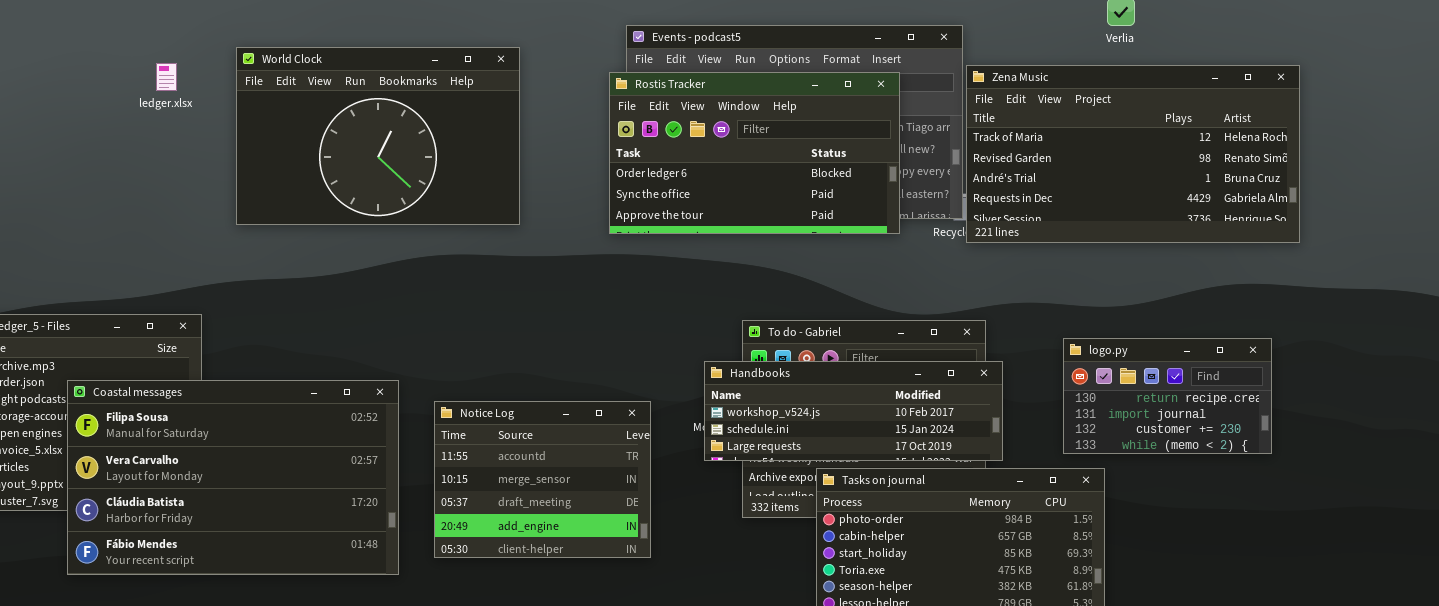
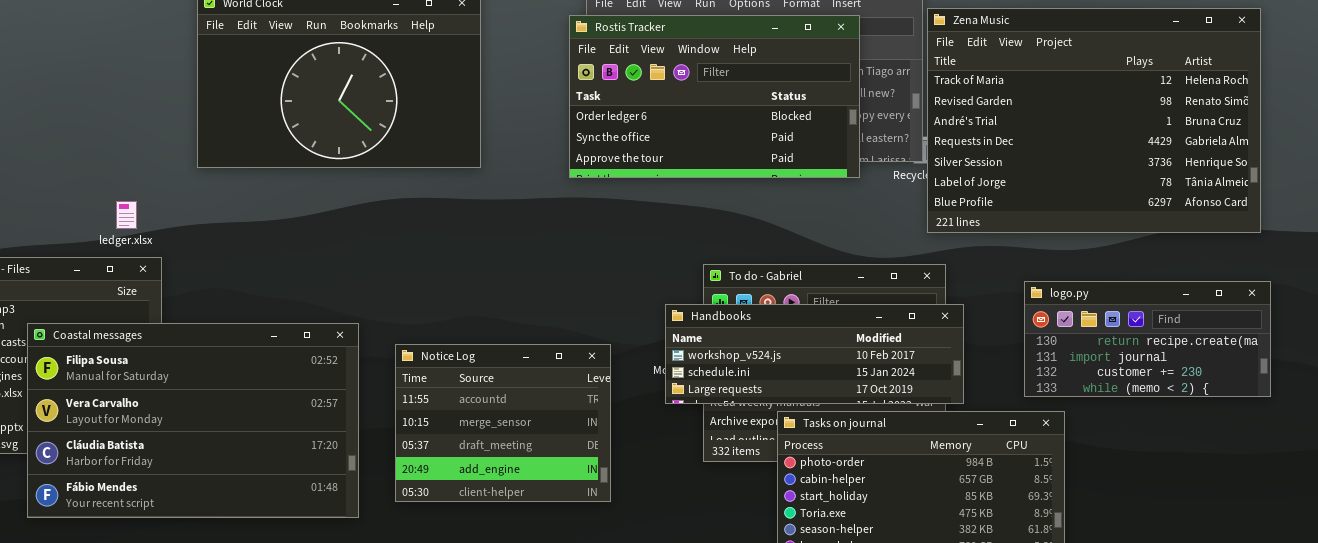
ledger.xlsx: [156,63,177,91] -> [116,201,137,229], moved
Zena Music: [966,65,1300,243] -> [927,8,1261,233], resized
logo.py: [1063,338,1272,454] -> [1024,281,1271,397], resized

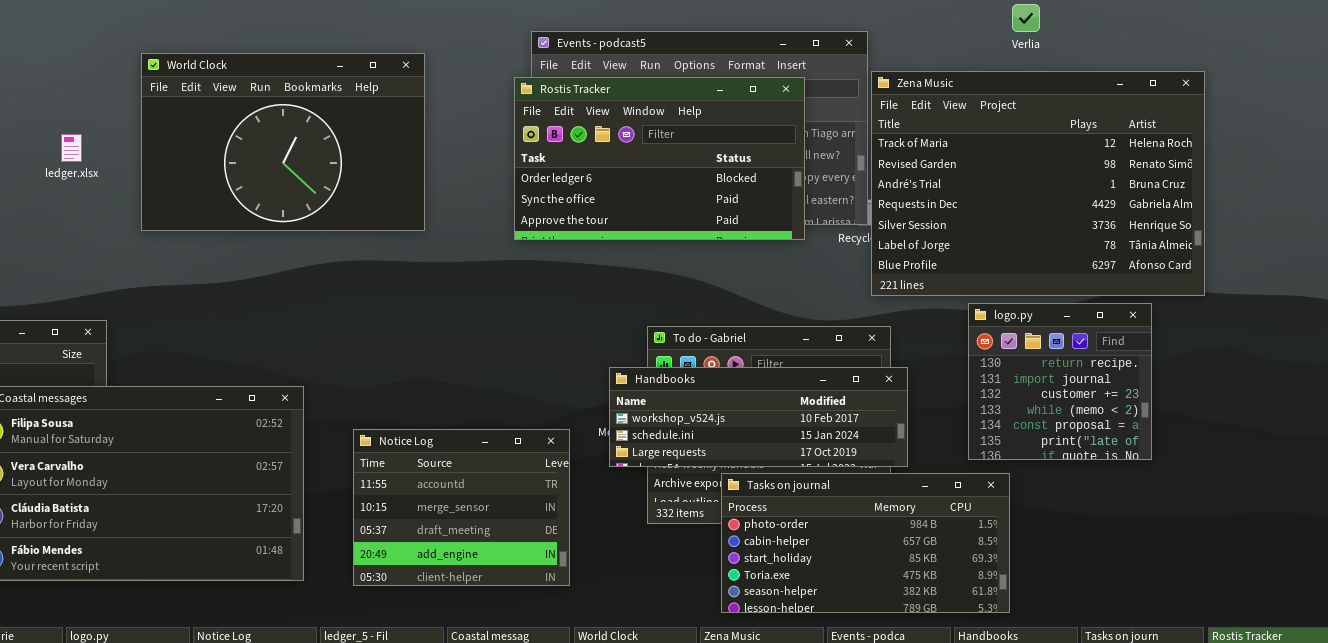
ledger.xlsx: [116,201,137,229] -> [61,134,82,162], moved
logo.py: [1024,281,1271,397] -> [968,303,1152,460], resized
Notice Log: [395,344,611,502] -> [353,429,570,586], moved

